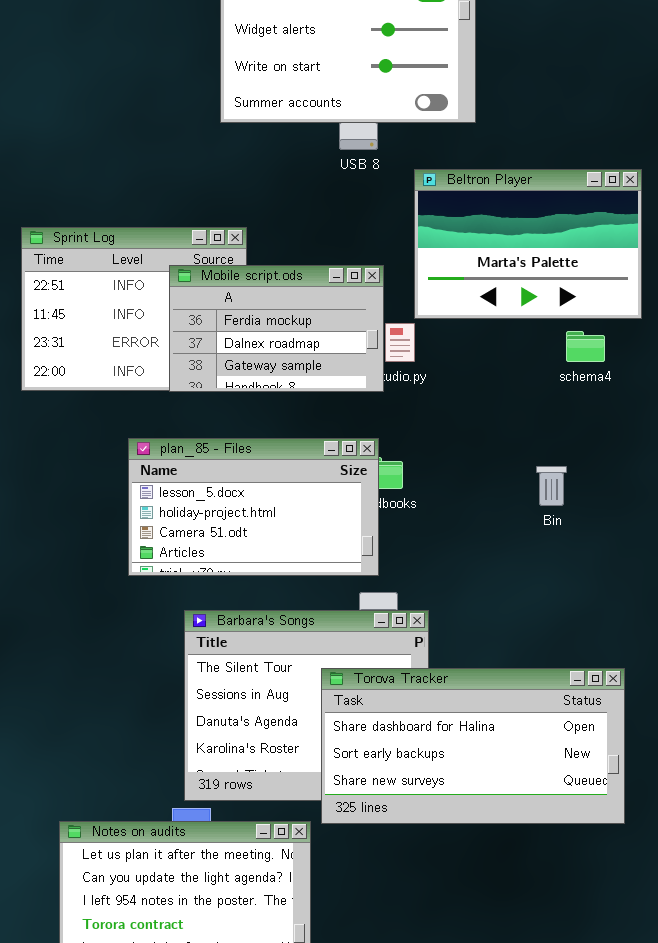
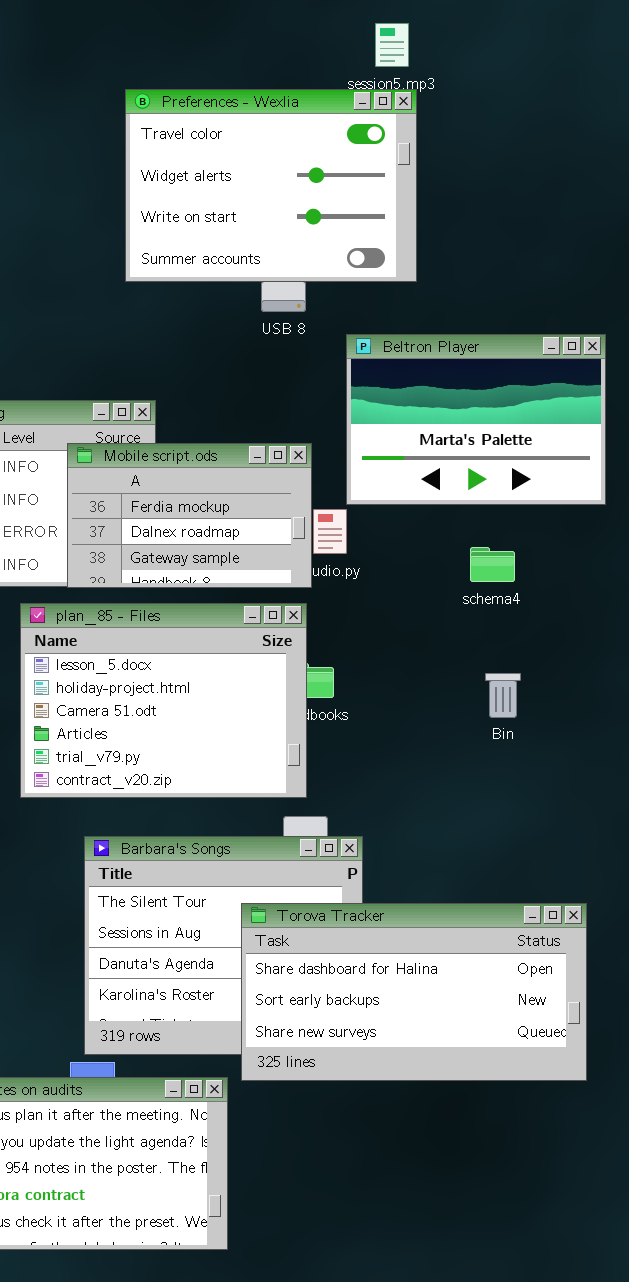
schema4: [566,331,605,362] -> [470,547,515,582], moved
plan_85 - Files: [128,438,379,576] -> [20,603,307,798], resized

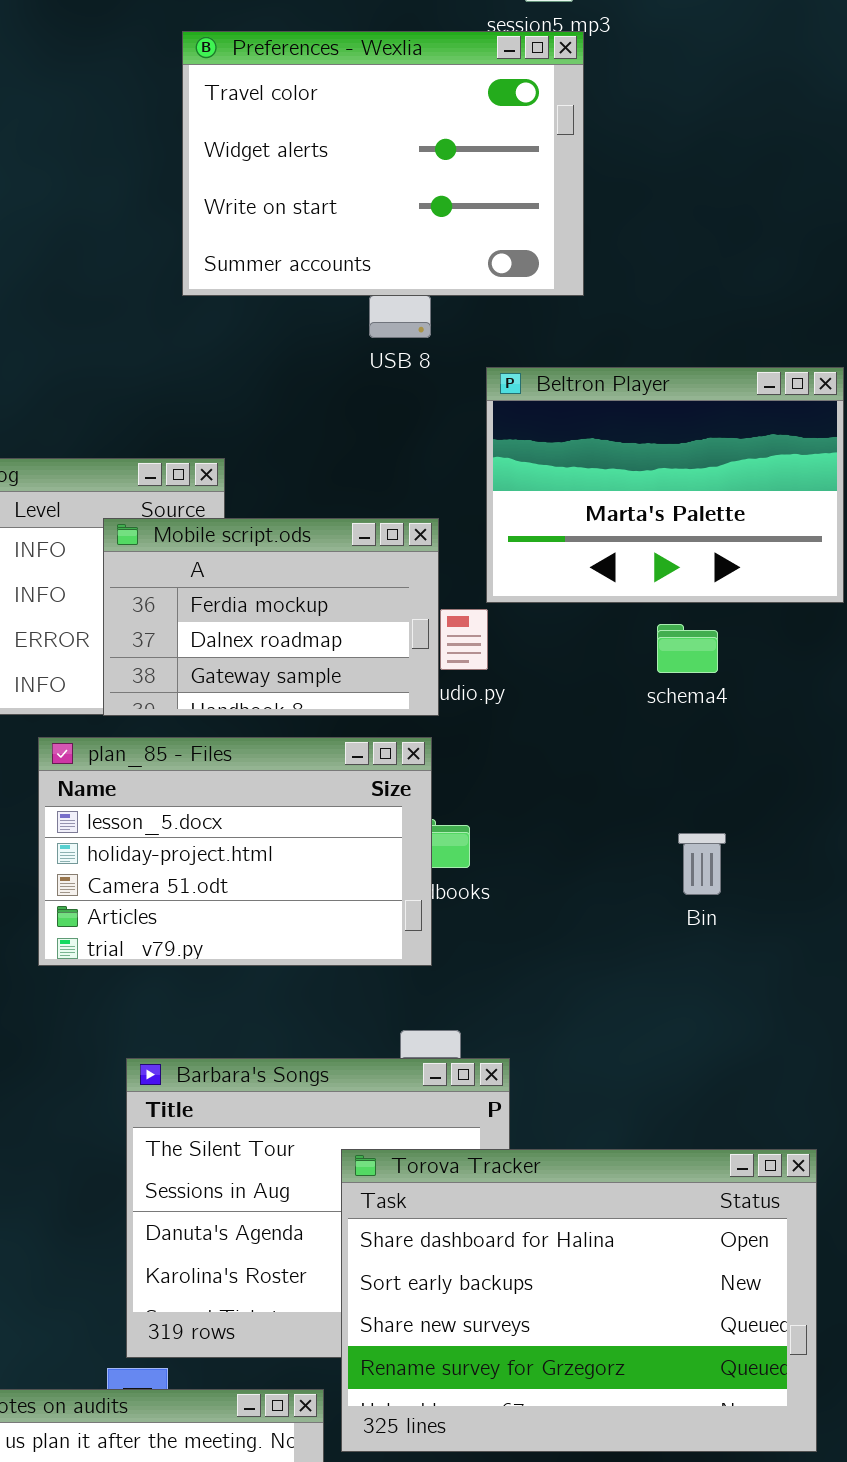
schema4: [470,547,515,582] -> [657,624,718,673], moved
plan_85 - Files: [20,603,307,798] -> [38,737,432,966], resized
Torova Tracker: [241,903,587,1081] -> [341,1149,817,1452], resized

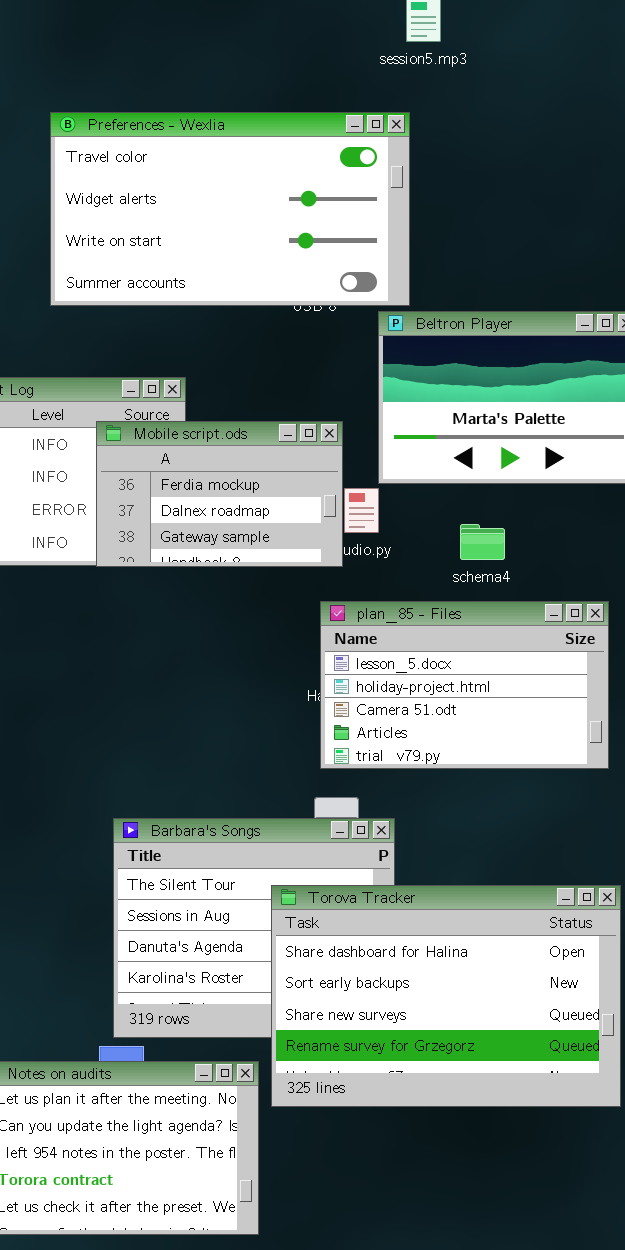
Preferences - Wexlia: [182,31,584,296] -> [50,112,410,306], moved, resized
schema4: [657,624,718,673] -> [460,524,505,560], moved
plan_85 - Files: [38,737,432,966] -> [320,601,609,769], moved

